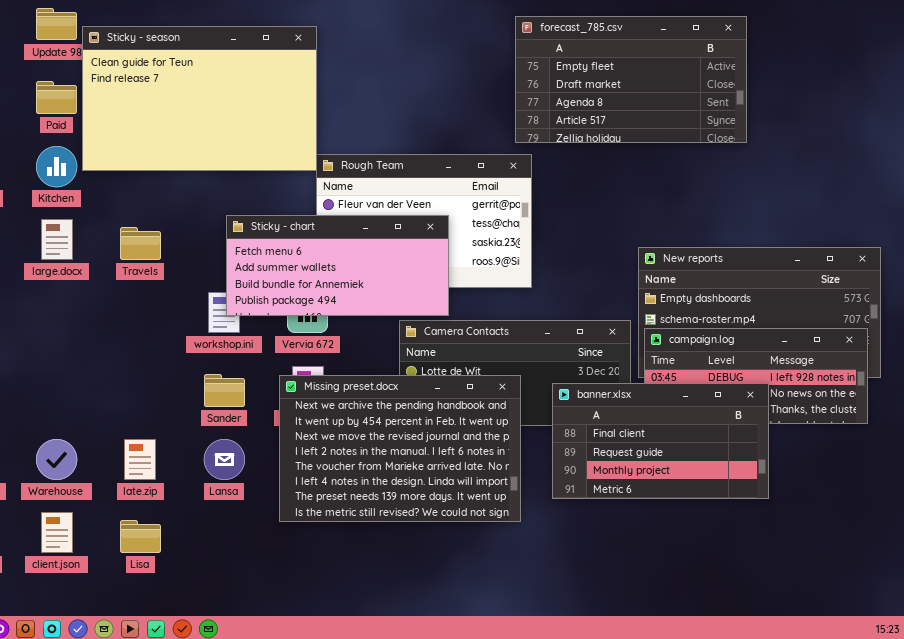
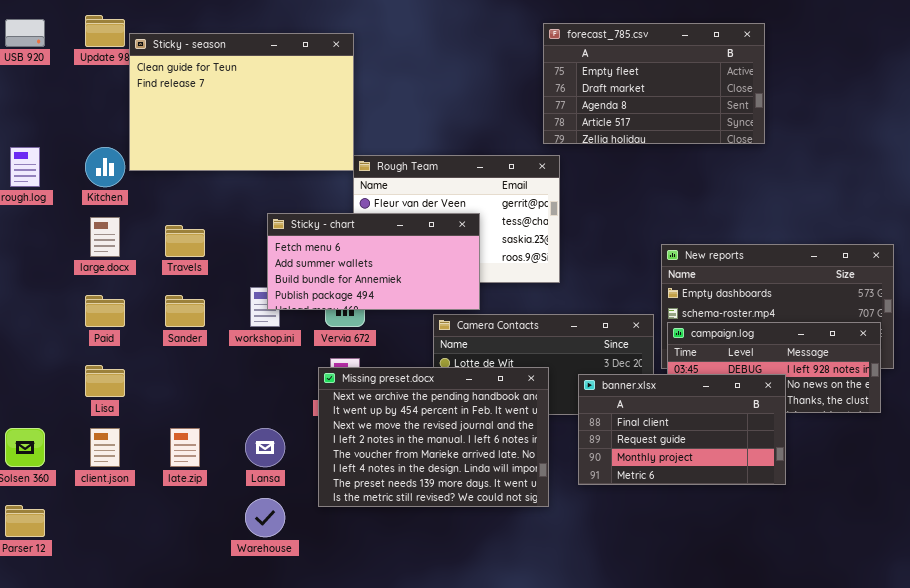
Paid: [36,81,77,114] -> [85,295,125,327], moved
Sander: [204,374,245,407] -> [165,295,205,327], moved
Warehouse: [36,439,77,480] -> [245,498,285,537], moved
client.json: [41,512,73,553] -> [90,428,120,467], moved
Lisa: [120,520,161,553] -> [85,365,125,397], moved

